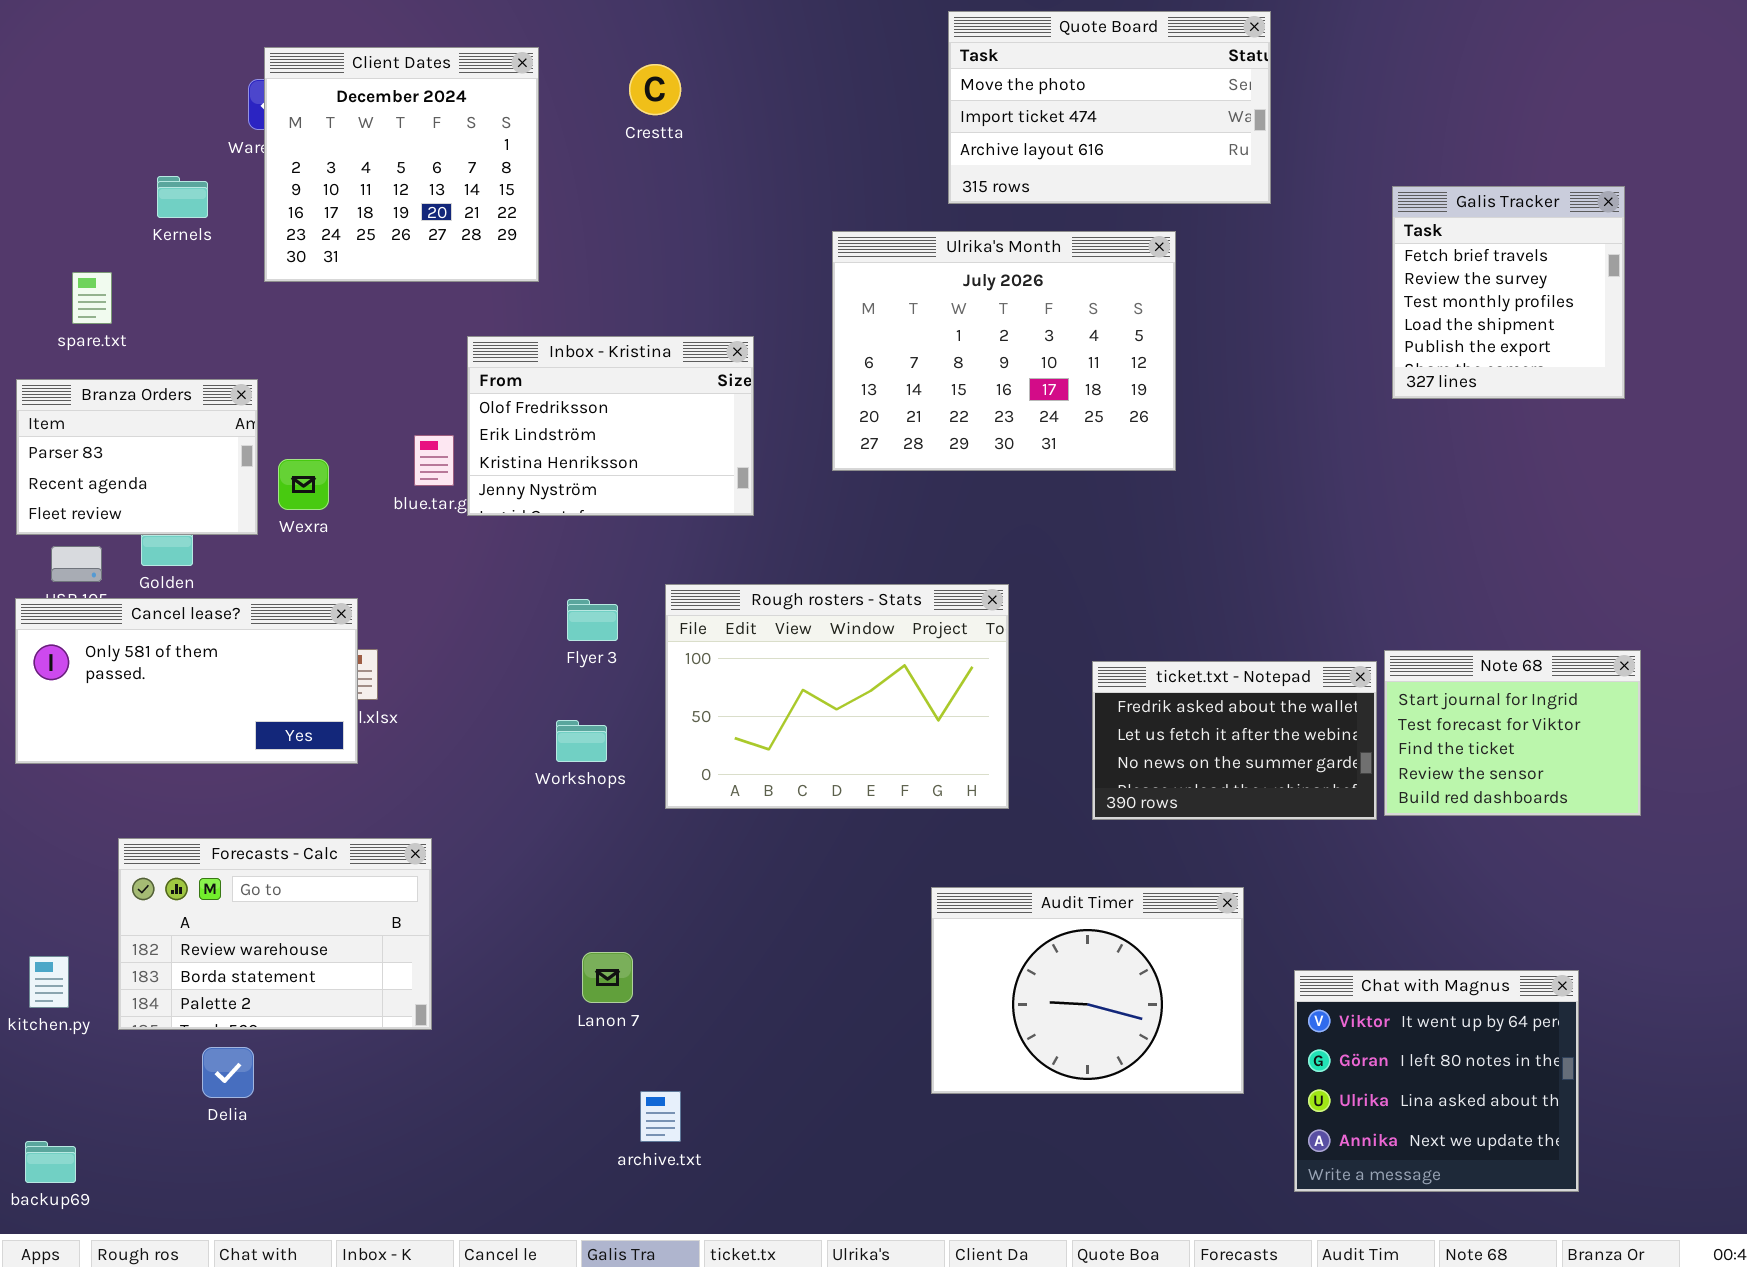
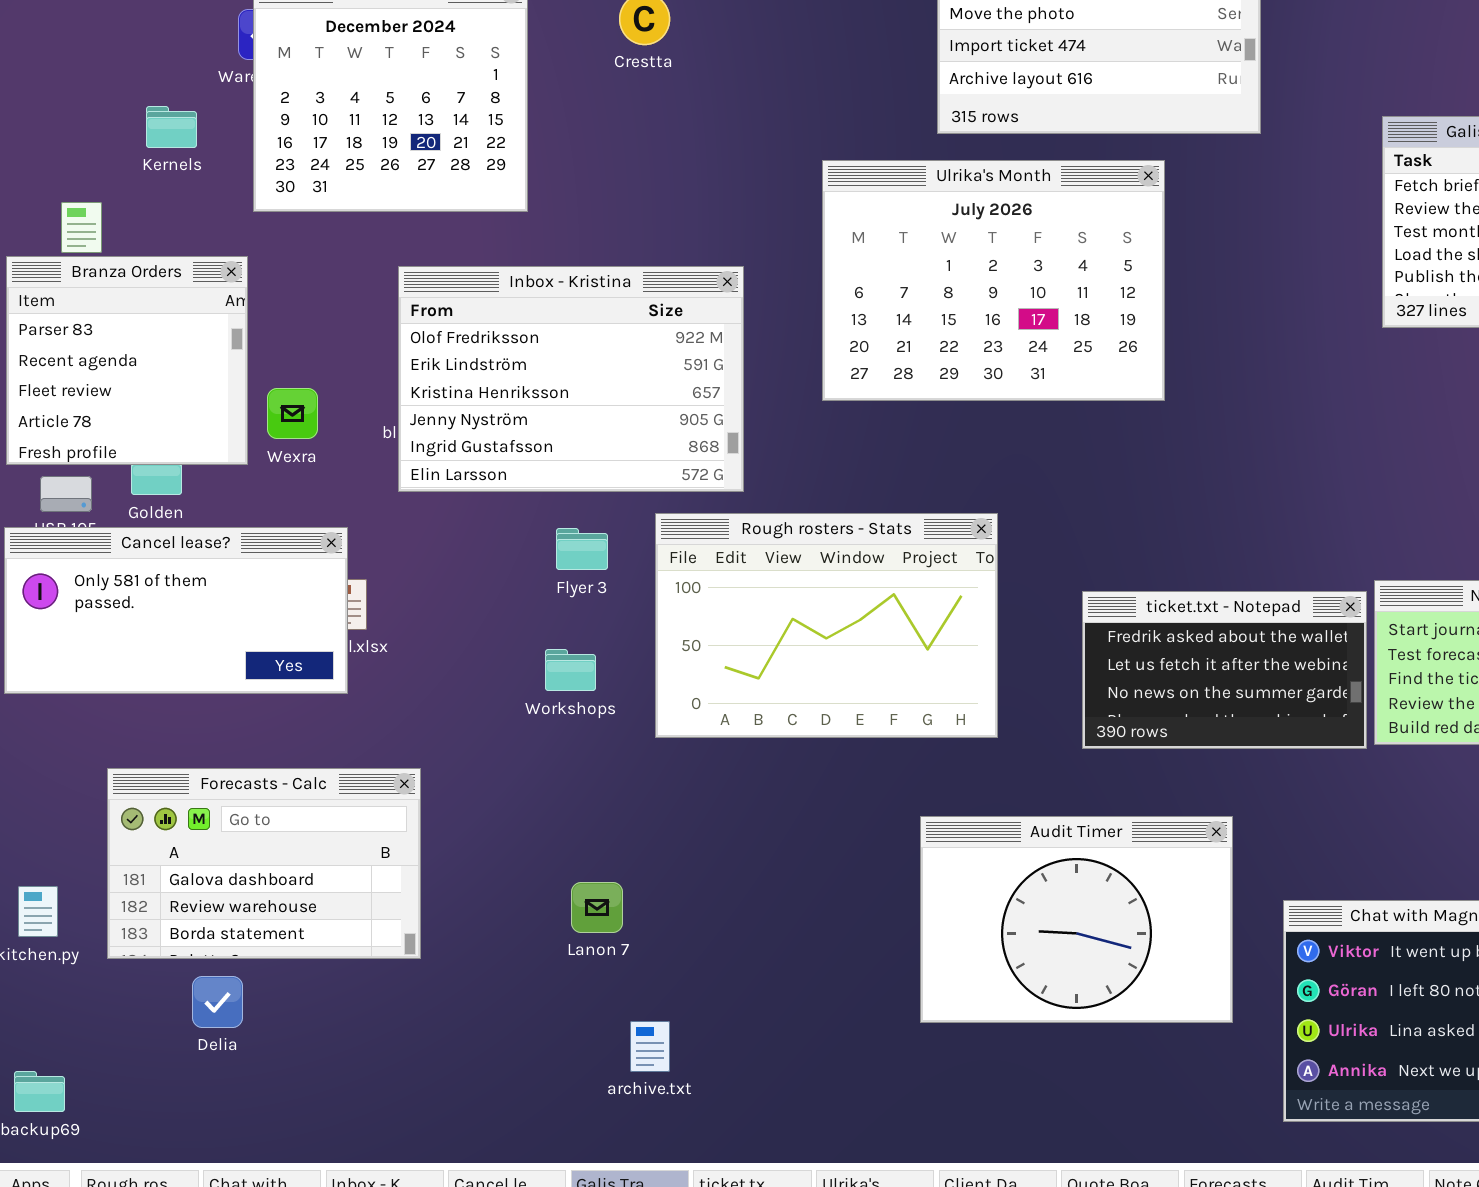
Inbox - Kristina: [467,336,754,516] -> [398,266,744,492], resized
Branza Orders: [16,379,258,535] -> [6,256,248,465], resized
Forecasts - Calc: [118,838,432,1030] -> [107,768,421,959], scrolled up 1 row

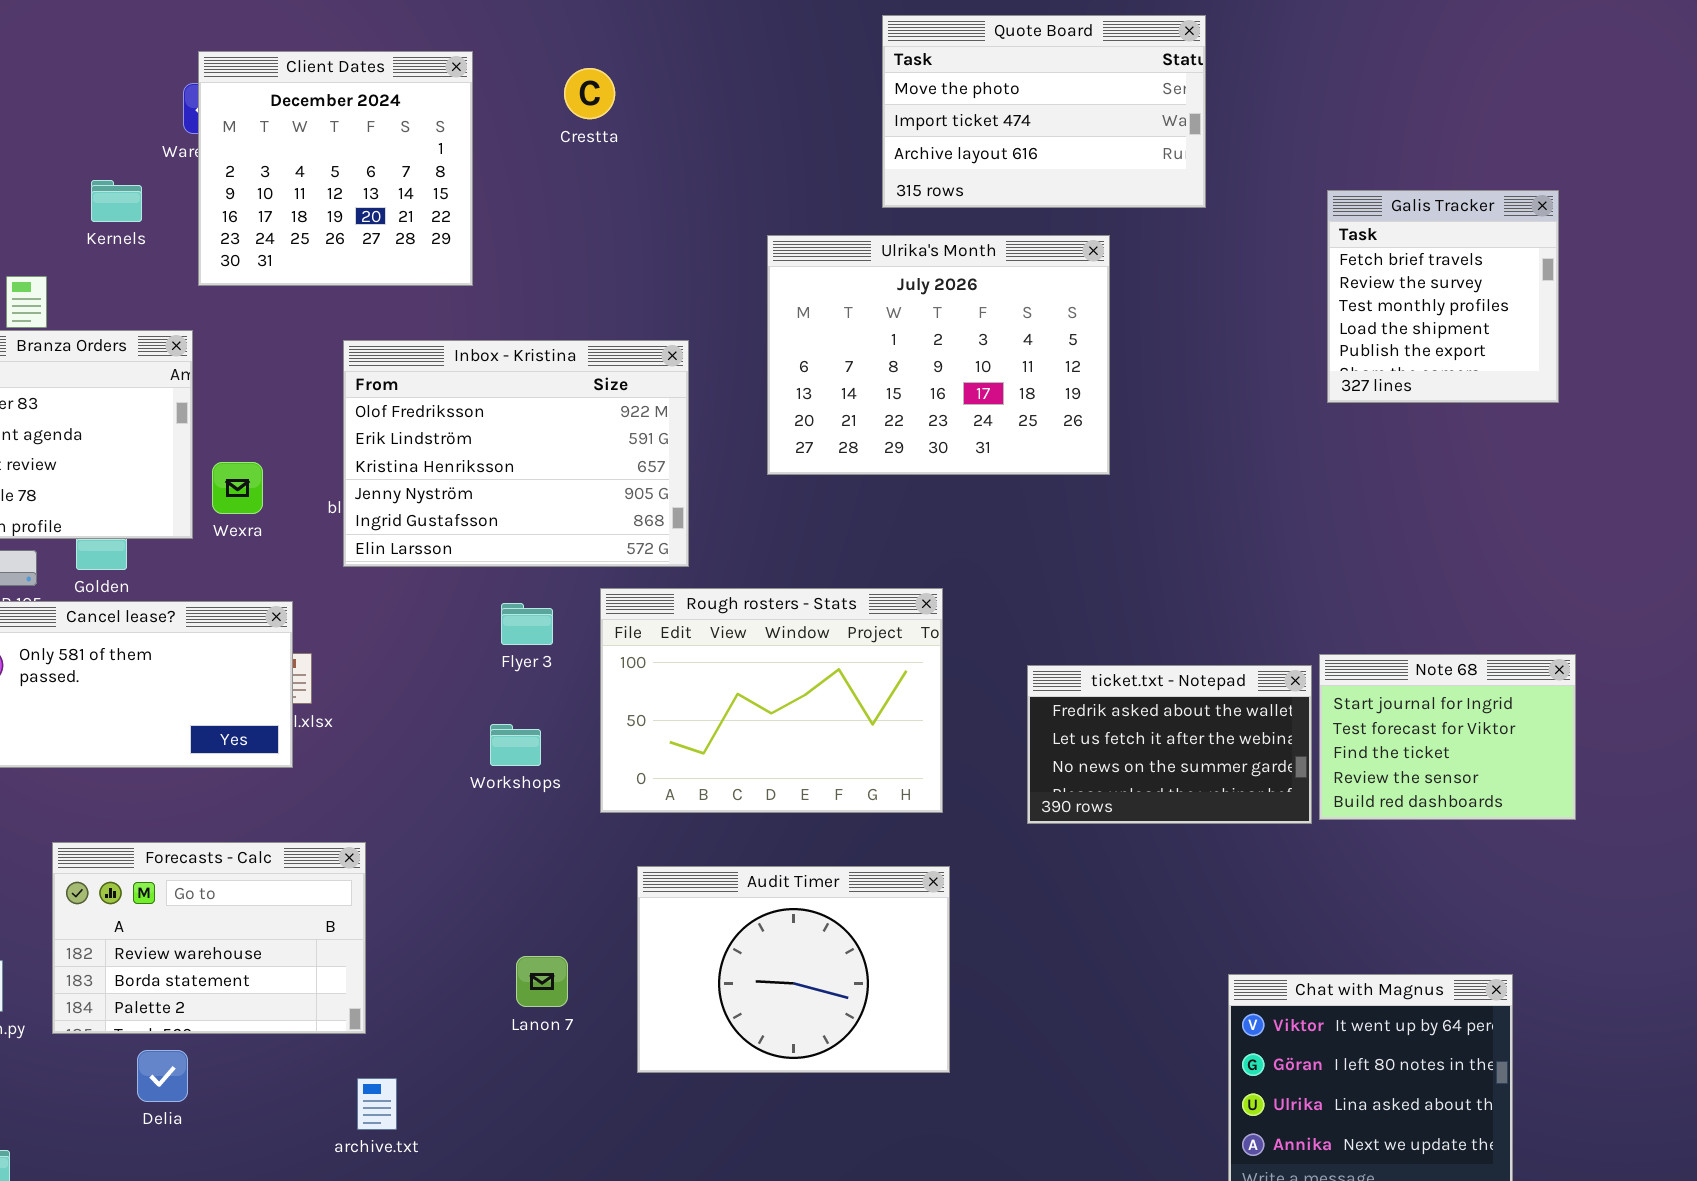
Forecasts - Calc: [107,768,421,959] -> [52,842,366,1034], scrolled down 1 row
Audit Timer: [920,816,1233,1023] -> [637,866,950,1073], moved
archive.txt: [630,1021,670,1072] -> [357,1078,397,1130], moved

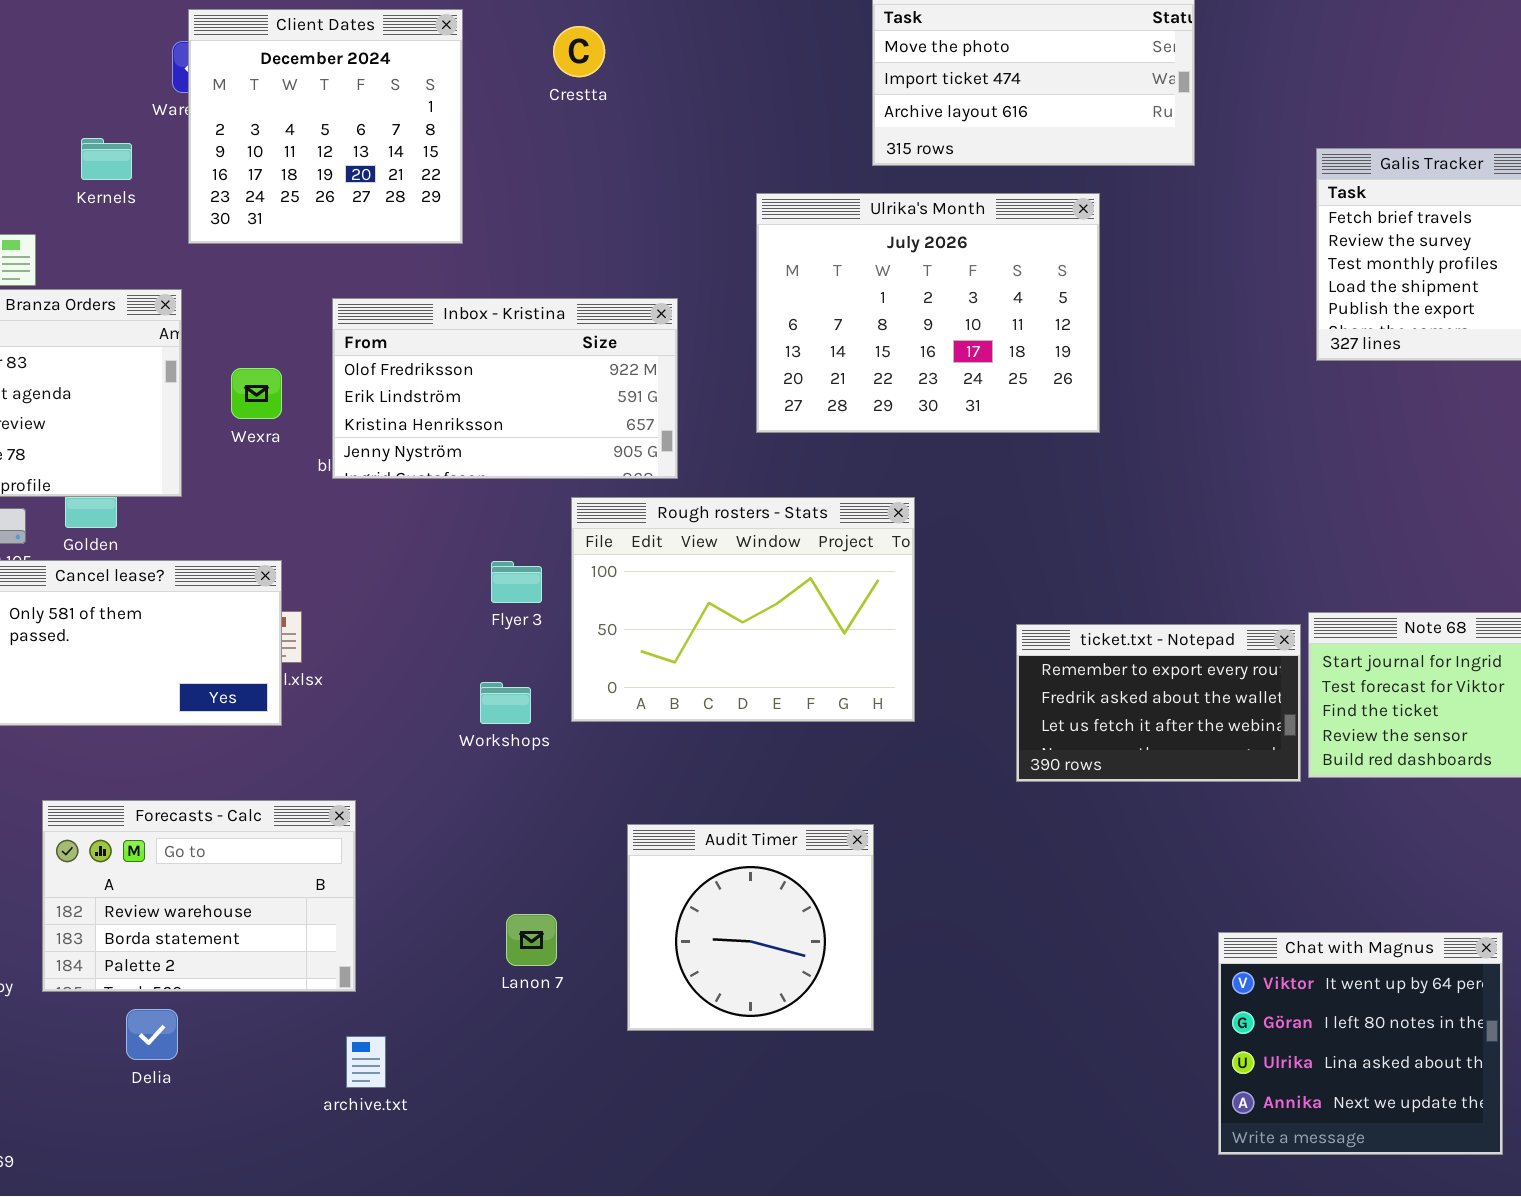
Inbox - Kristina: [343,340,689,567] -> [332,298,678,479], resized
Wexra: [212,462,263,514] -> [231,368,282,419], moved
Rough rosters - Stats: [600,588,943,813] -> [571,497,915,722], moved
ticket.txt - Notepad: [1027,665,1312,824] -> [1016,624,1301,782], scrolled up 1 row
Audit Timer: [637,866,950,1073] -> [627,824,874,1031], resized

